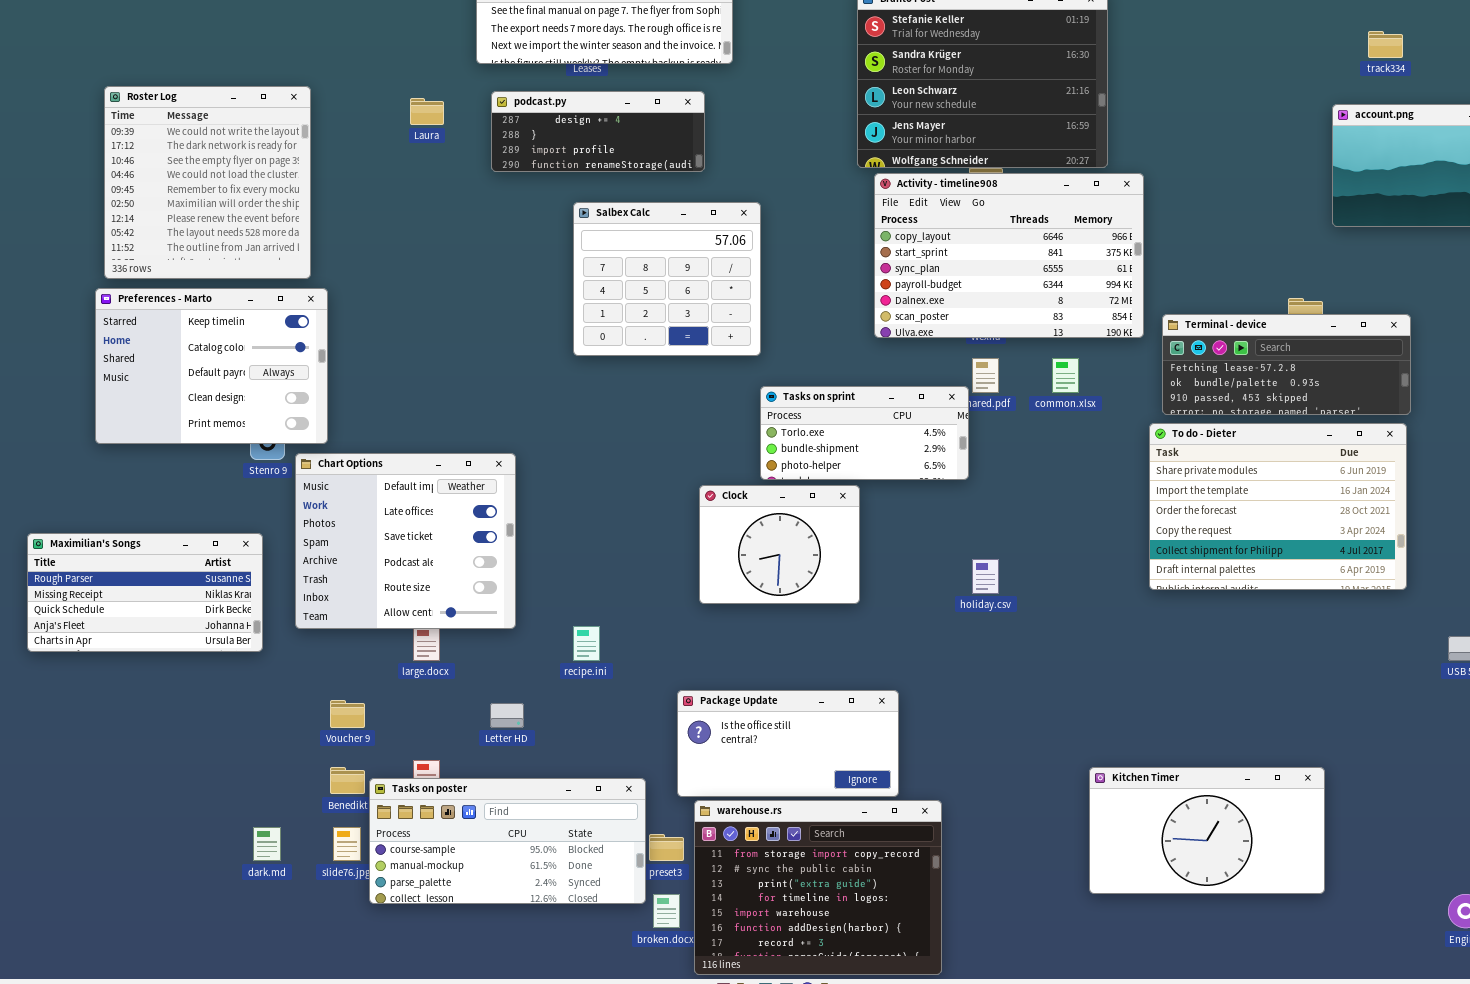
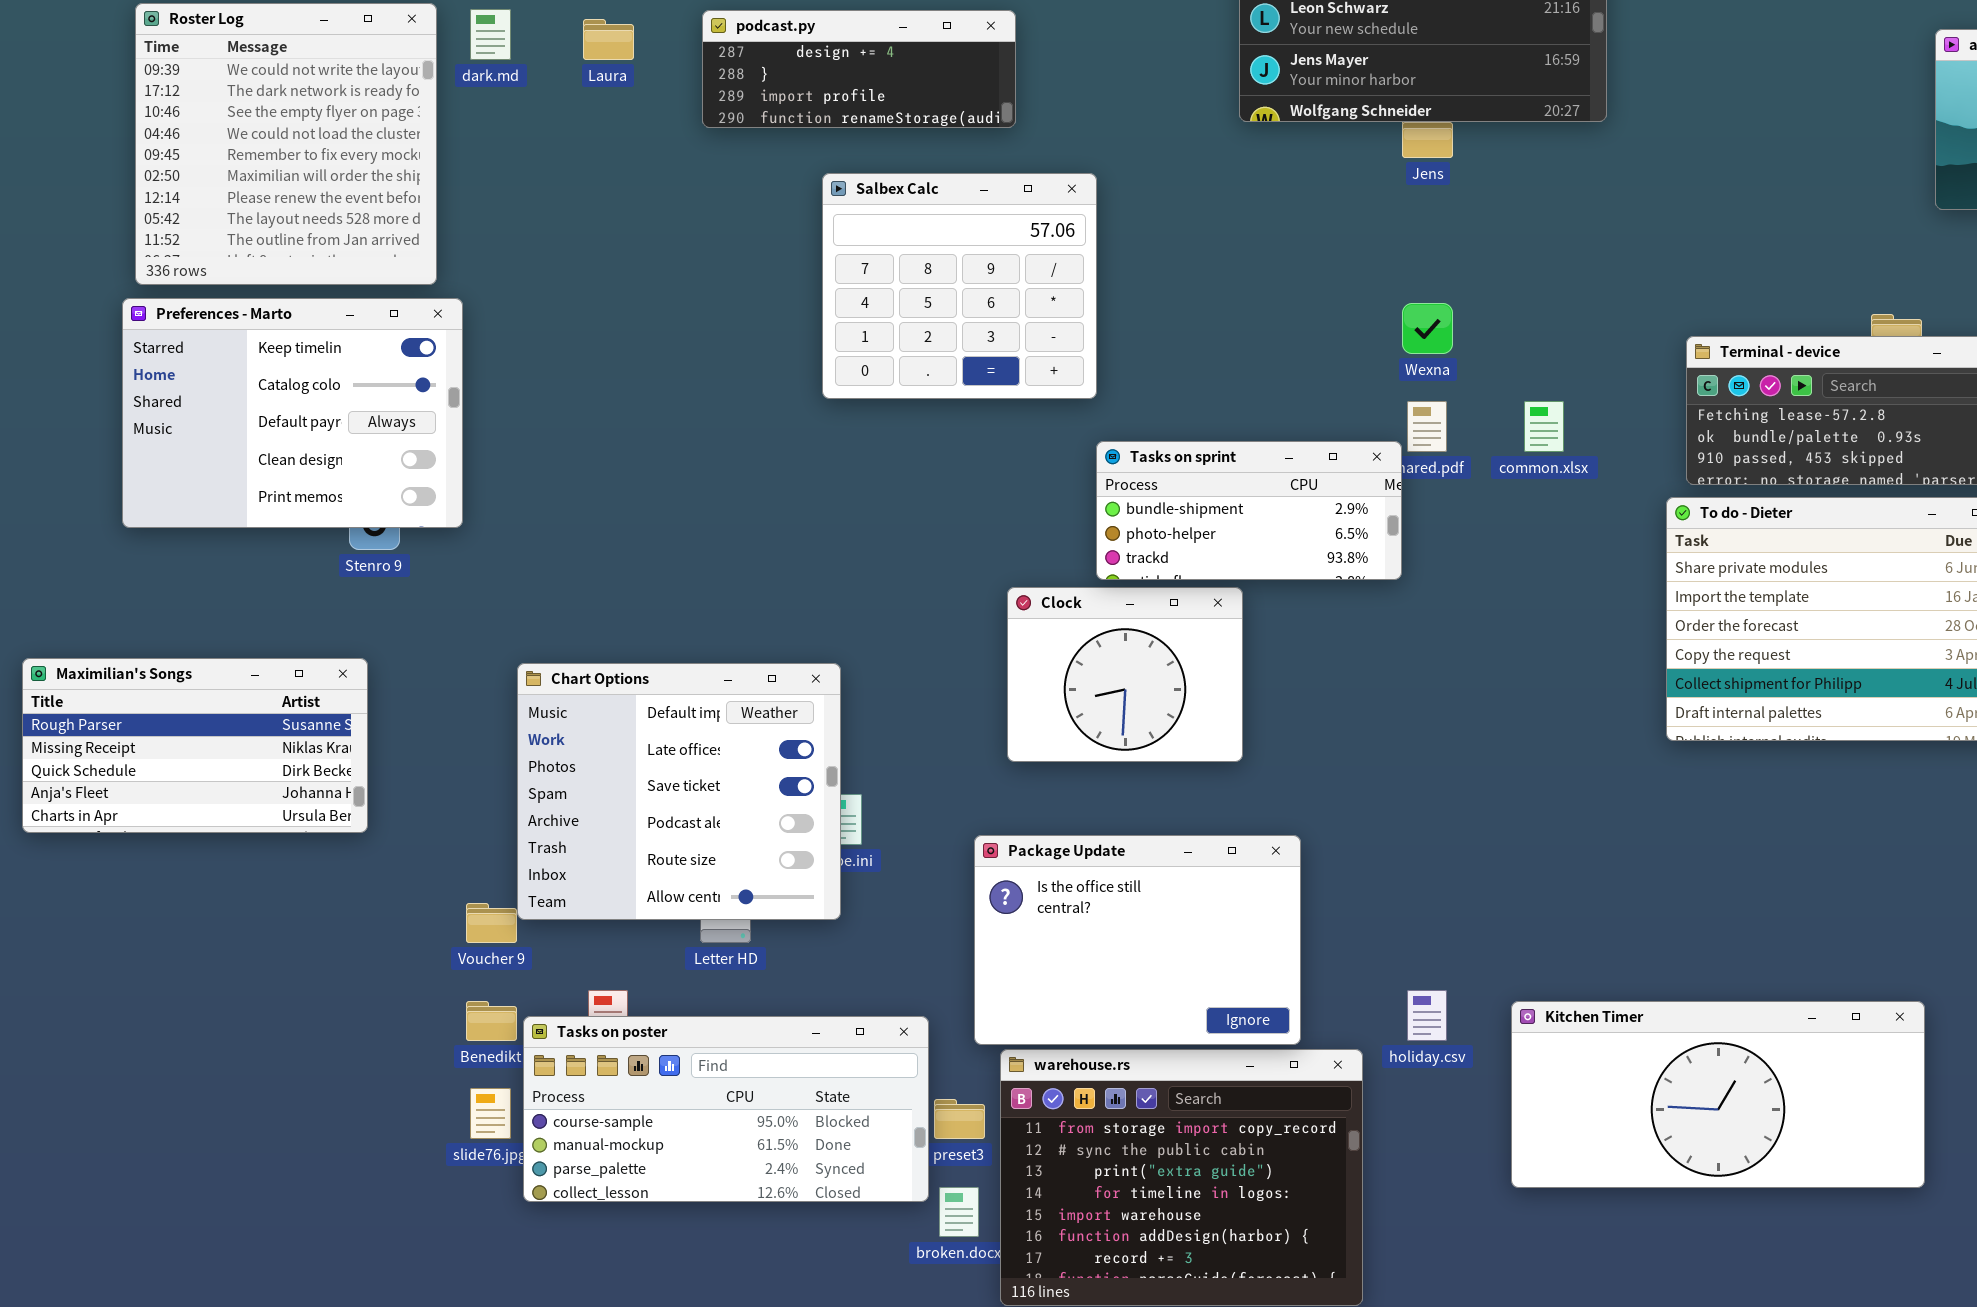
Activity - timeline908: [874,173,1144,338] -> none, closed
Tasks on sprint: [760,386,969,480] -> [1096,441,1402,580], scrolled down 1 row
Chart Options: [295,453,516,629] -> [517,663,841,920], moved
holiday.csv: [972,559,999,594] -> [1407,990,1447,1041], moved
Package Update: [677,690,899,797] -> [974,835,1301,1045], resized
Kitchen Timer: [1089,767,1325,894] -> [1511,1001,1925,1188], resized
dark.md: [253,827,281,861] -> [470,9,511,60], moved

